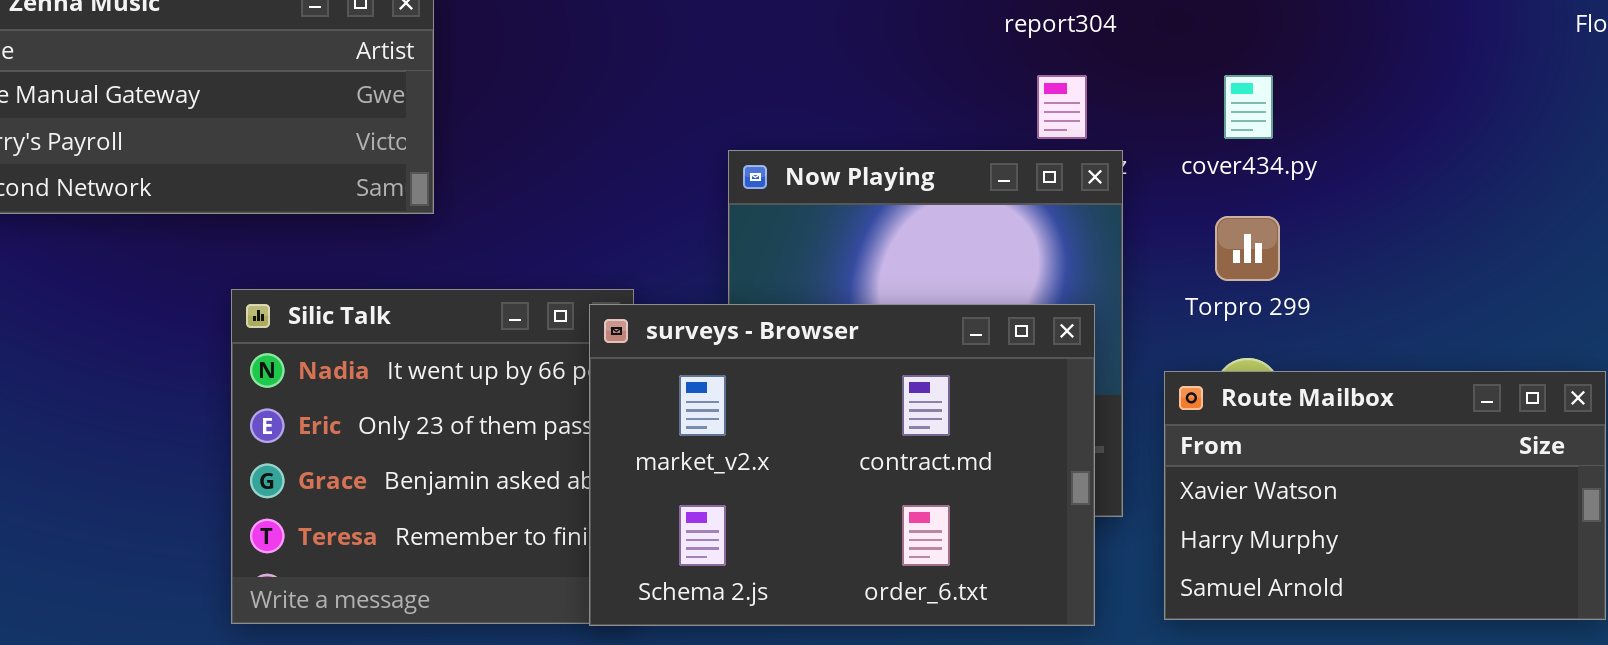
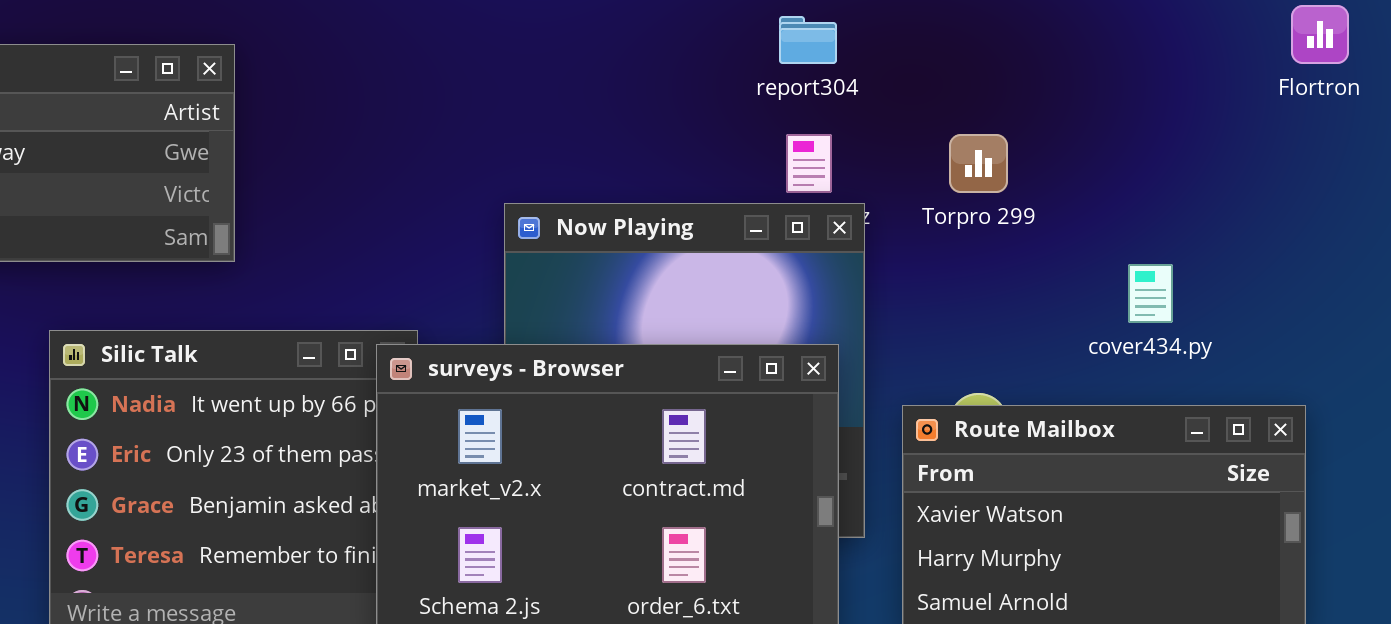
cover434.py: [1224,75,1273,139] -> [1128,264,1173,323], moved
Torpro 299: [1215,216,1280,281] -> [949,134,1008,193], moved

